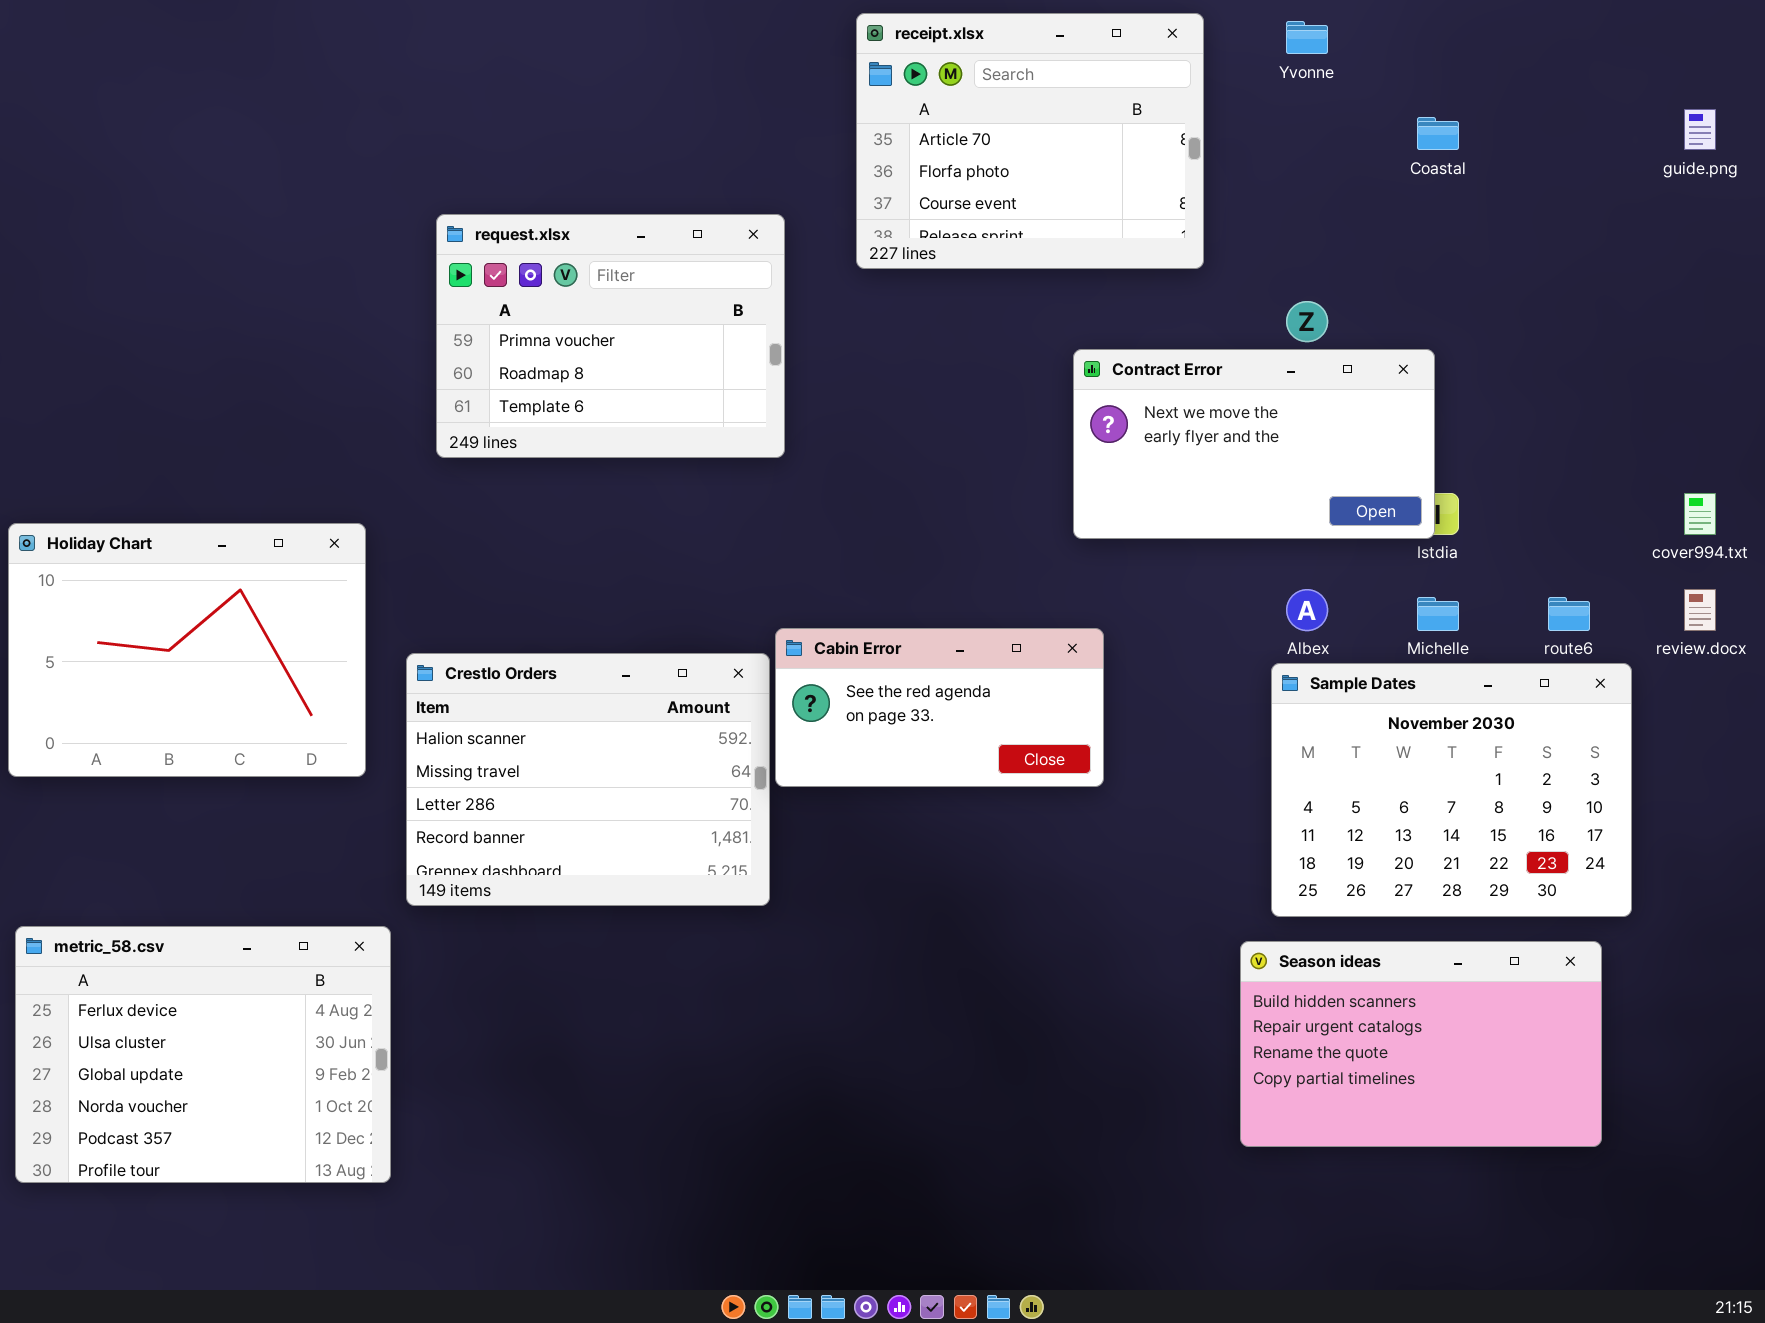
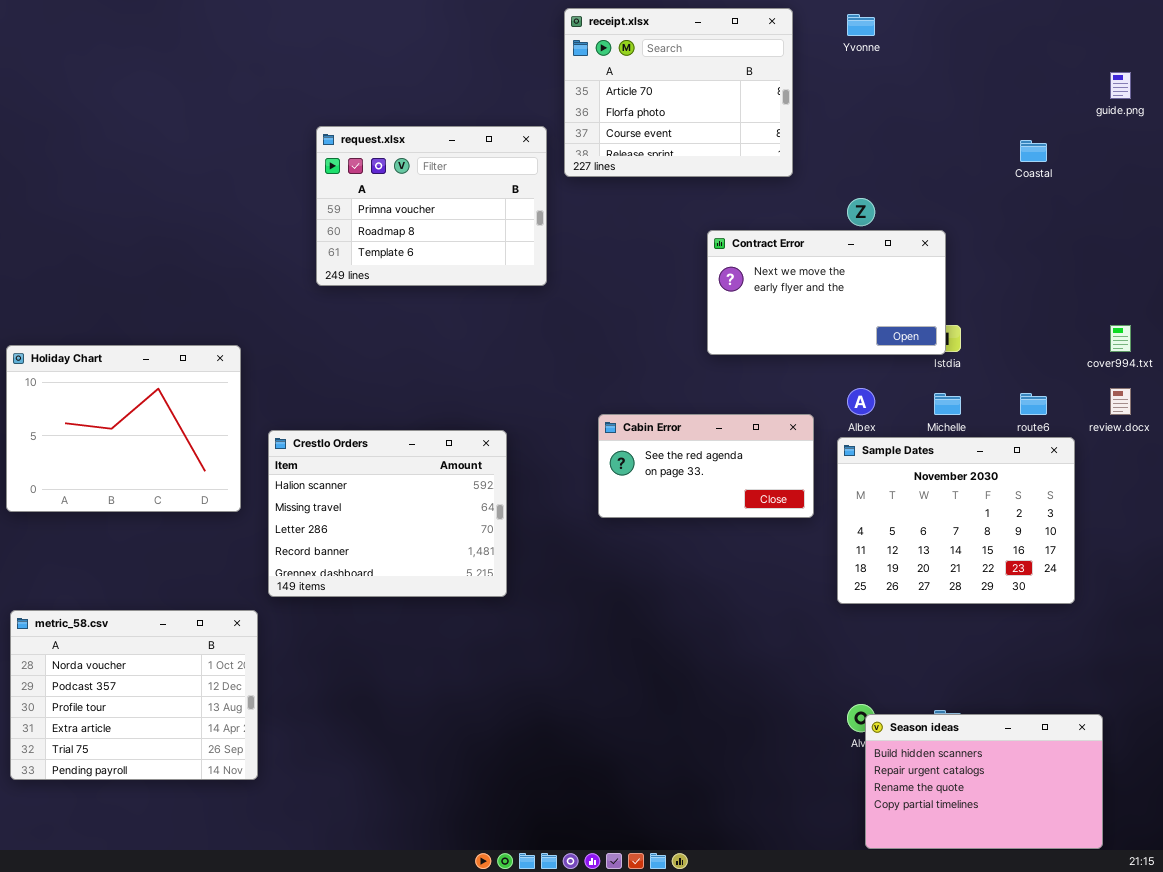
Coastal: [1417,117,1459,150] -> [1020,140,1047,162], moved
request.xlsx: [436,214,785,458] -> [316,126,547,286], moved
Cabin Error: [775,628,1104,787] -> [598,414,814,518], moved
metric_58.csv: [15,926,391,1183] -> [10,610,258,780], scrolled down 3 rows
Season ideas: [1240,941,1602,1147] -> [865,714,1103,849], moved

